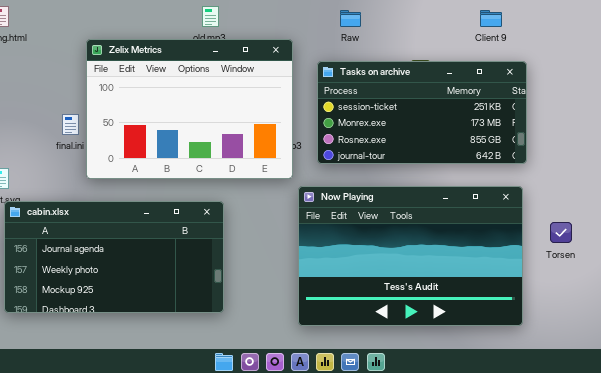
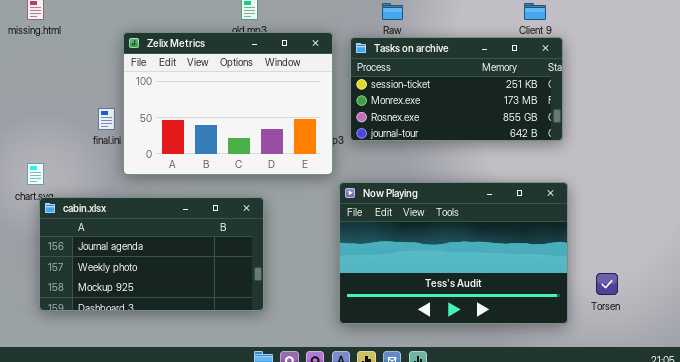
Tasks on archive: [317,61,527,164] -> [350,37,563,141], moved
Torsen: [550,222,572,243] -> [596,273,618,295], moved

